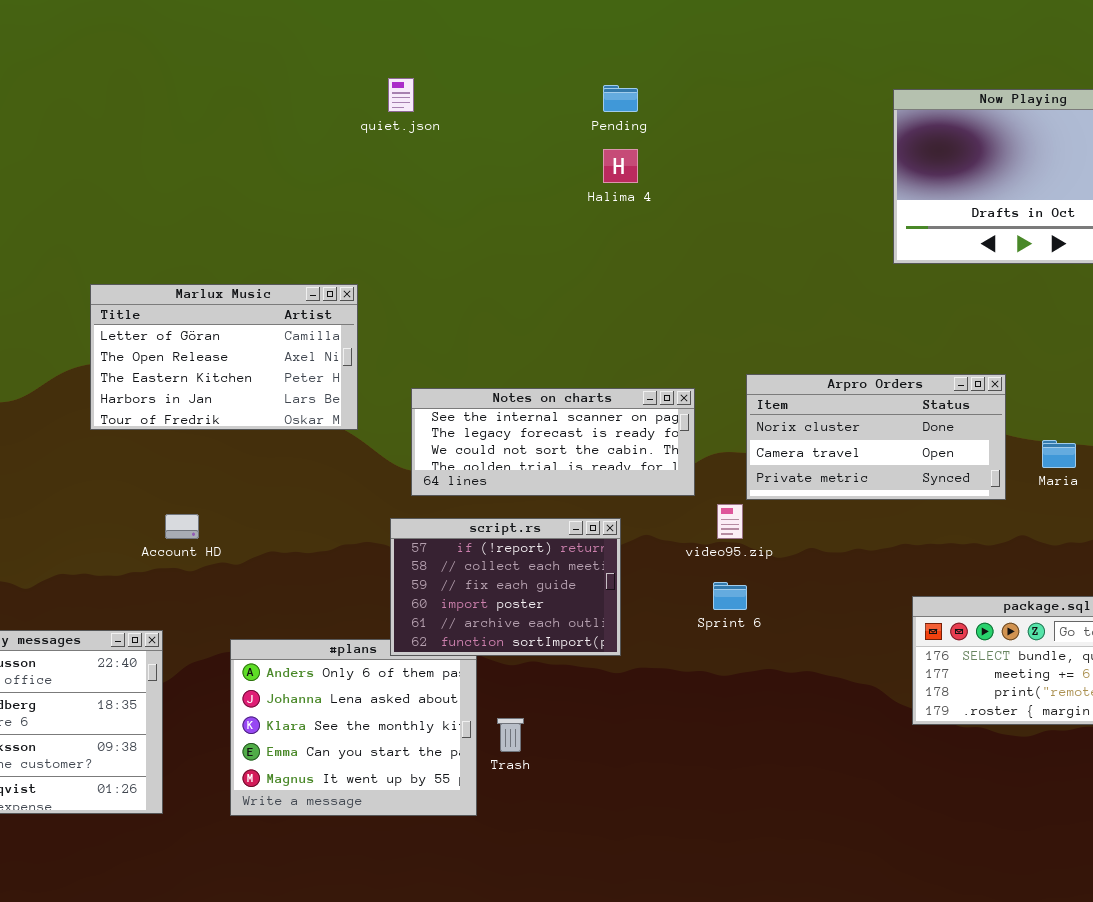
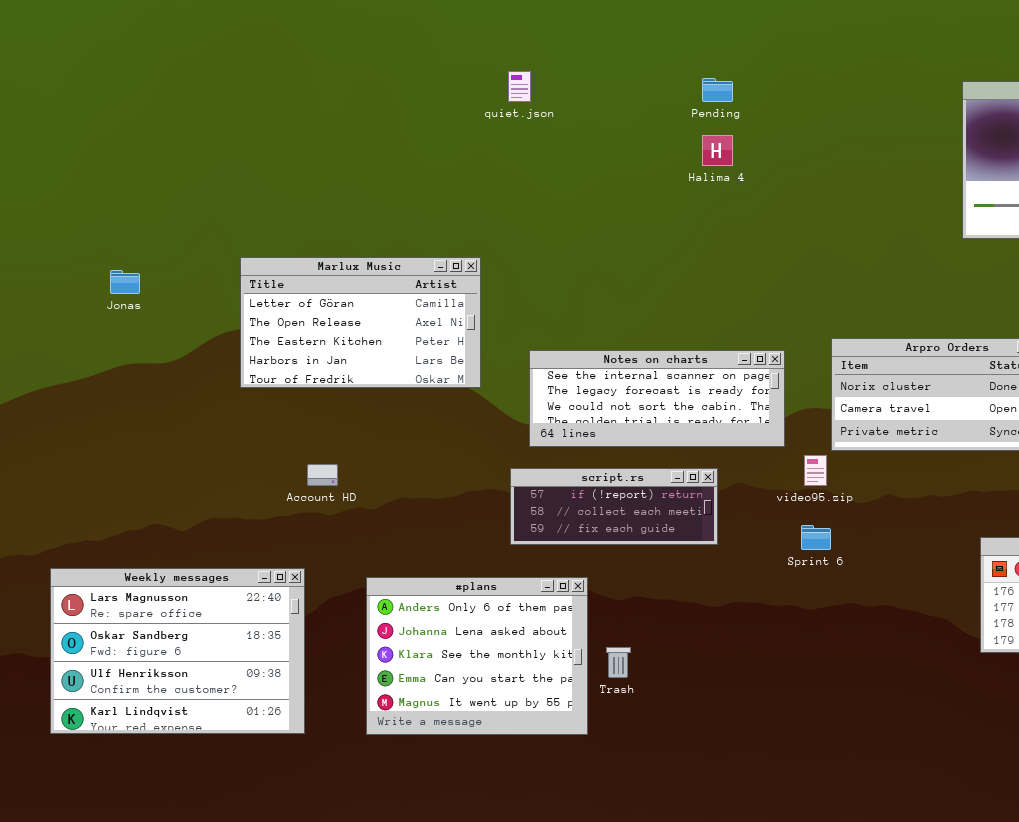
script.rs: [390,518,621,656] -> [510,468,718,545], resized

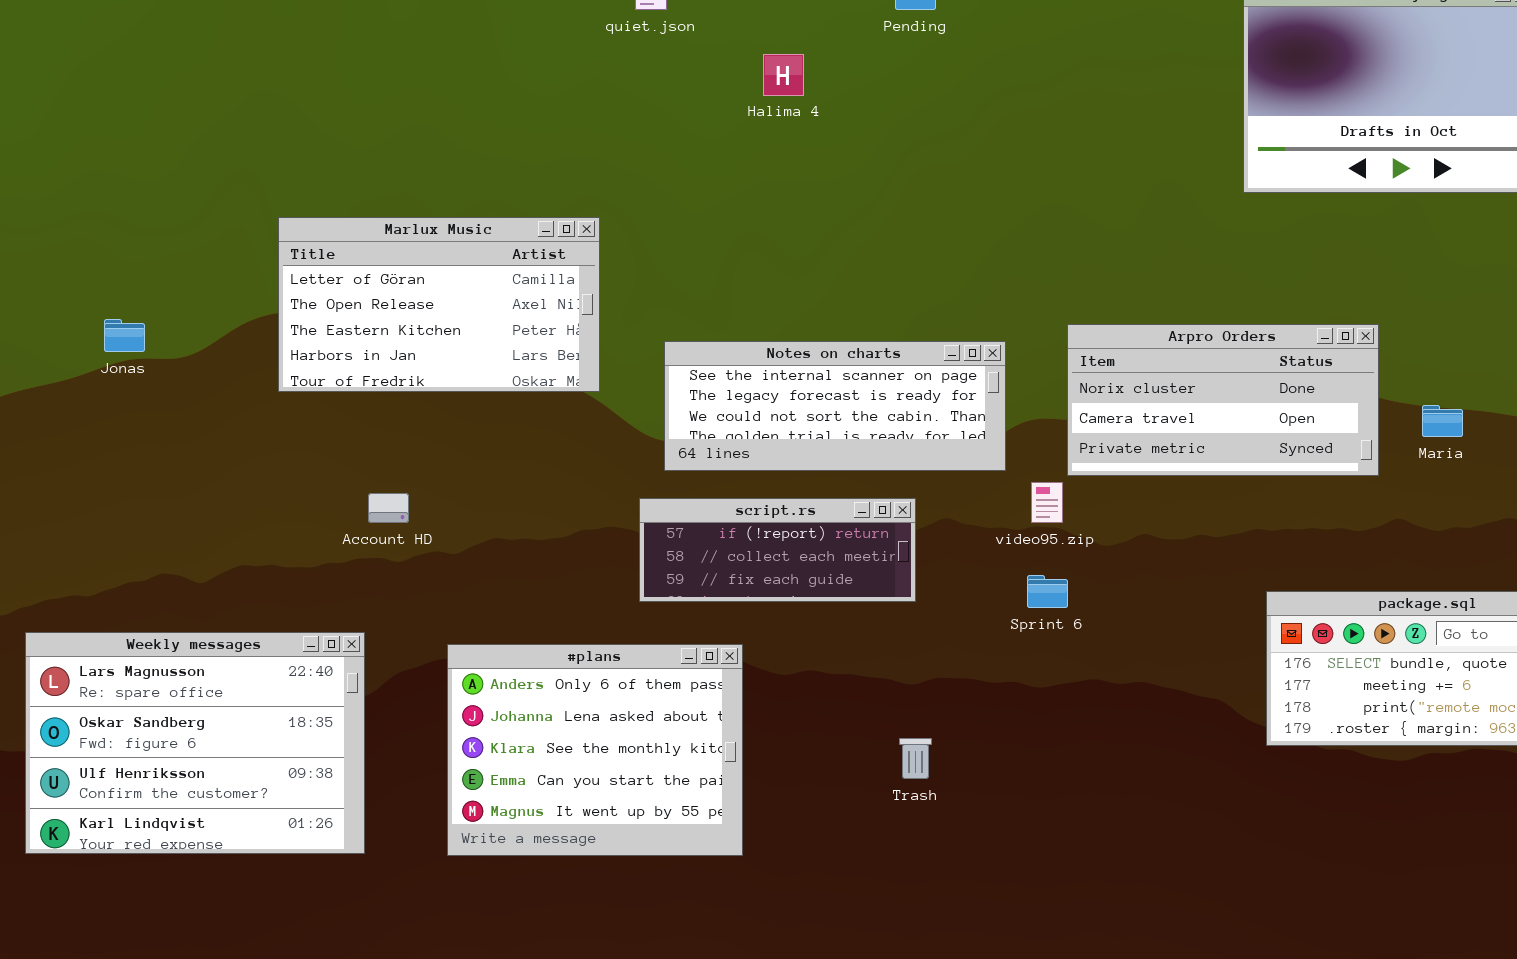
Halima 4: [702,135,733,166] -> [763,54,804,96], moved
Jonas: [110,270,140,294] -> [104,319,145,352], moved
Trash: [606,647,631,678] -> [899,738,932,779], moved

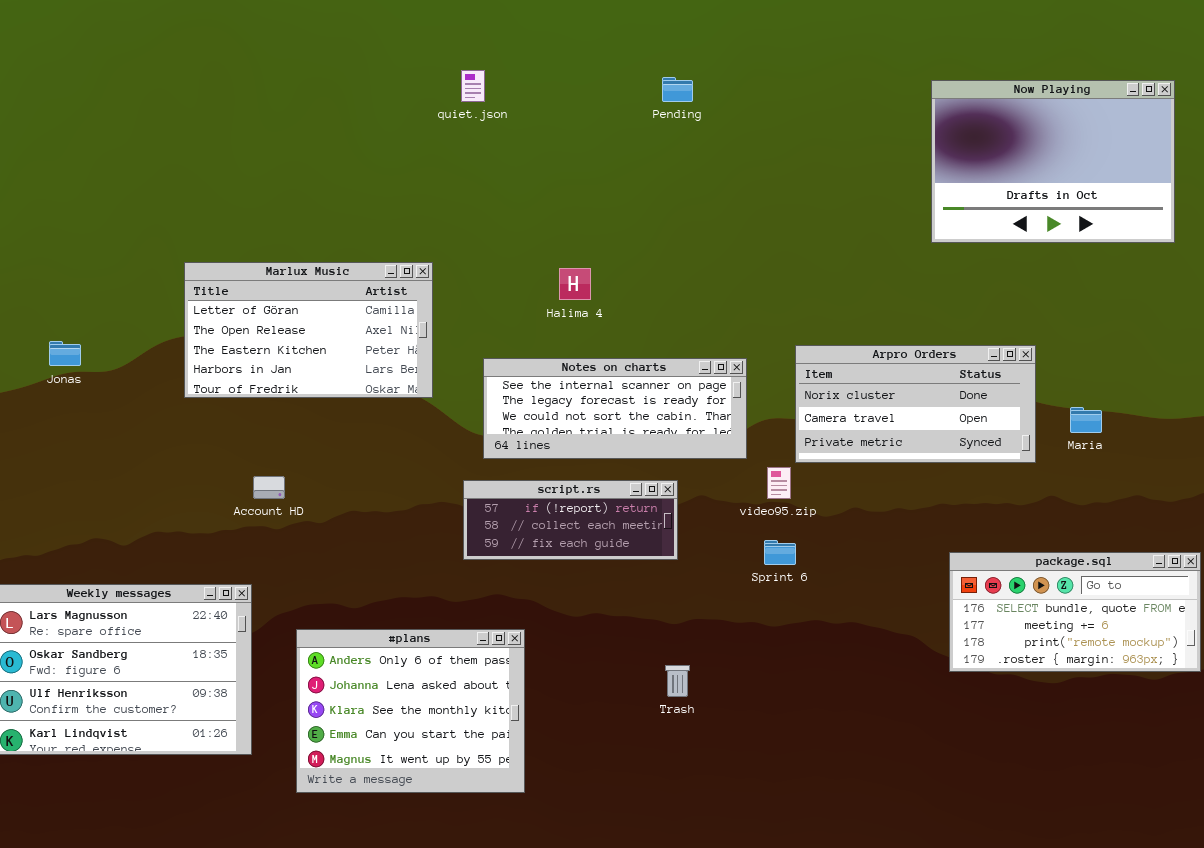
Halima 4: [763,54,804,96] -> [559,268,591,300], moved
#plans: [447,644,743,856] -> [296,629,525,793], moved

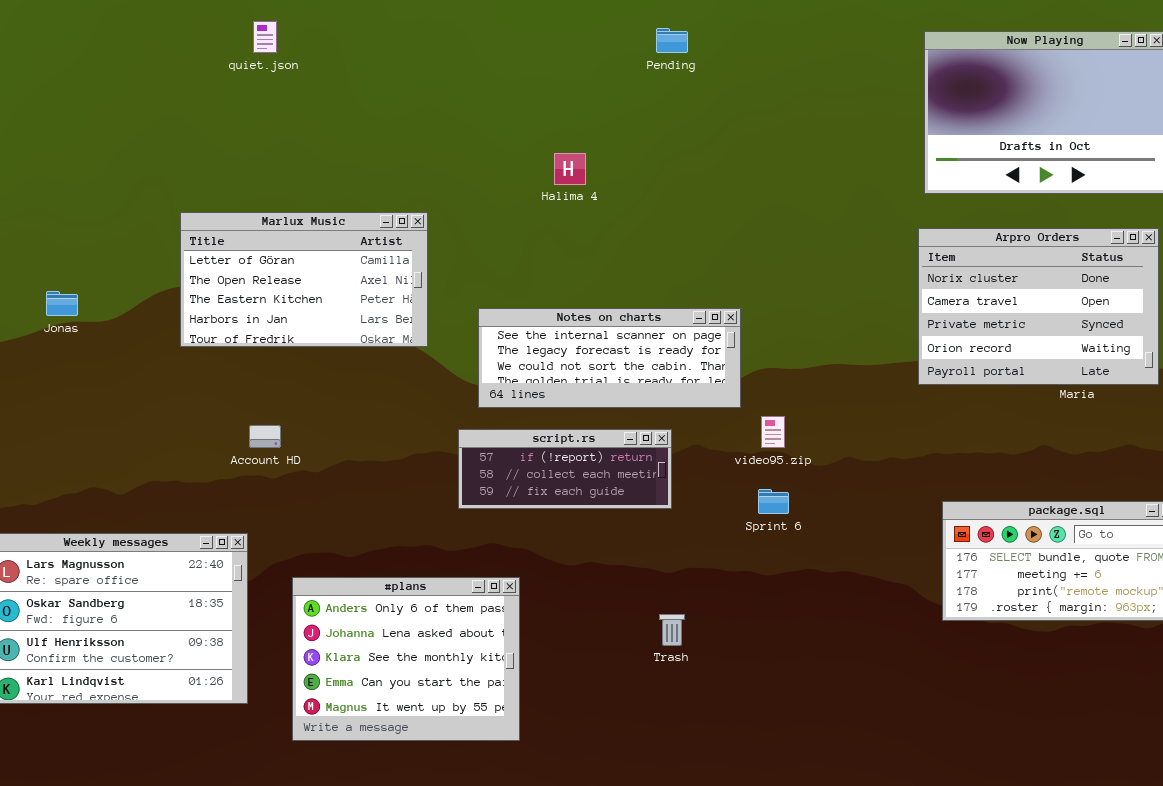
quiet.json: [461,70,485,102] -> [253,21,277,53], moved
Halima 4: [559,268,591,300] -> [554,153,586,185], moved
Arpro Orders: [795,345,1036,463] -> [918,228,1159,385], moved, resized

